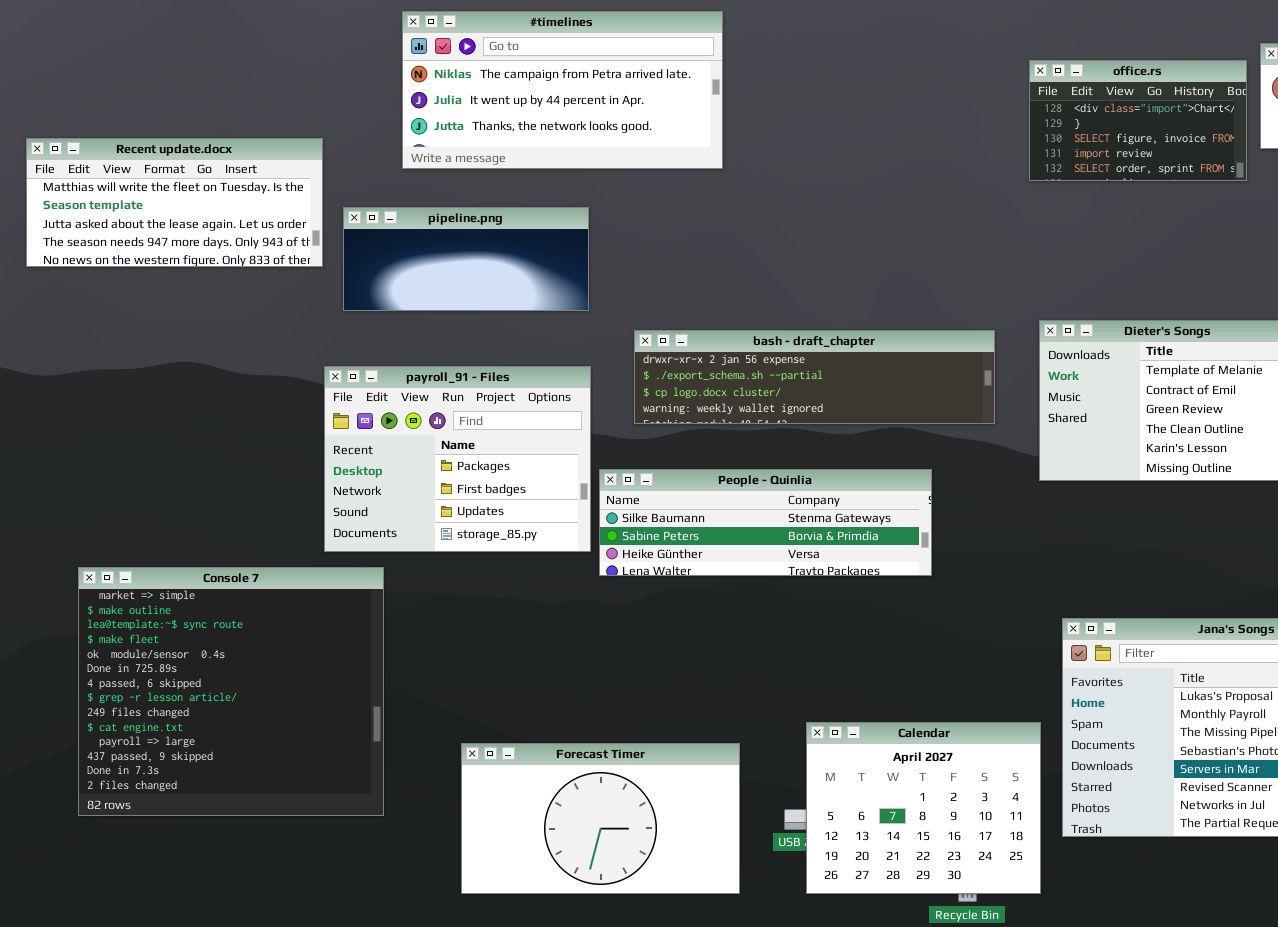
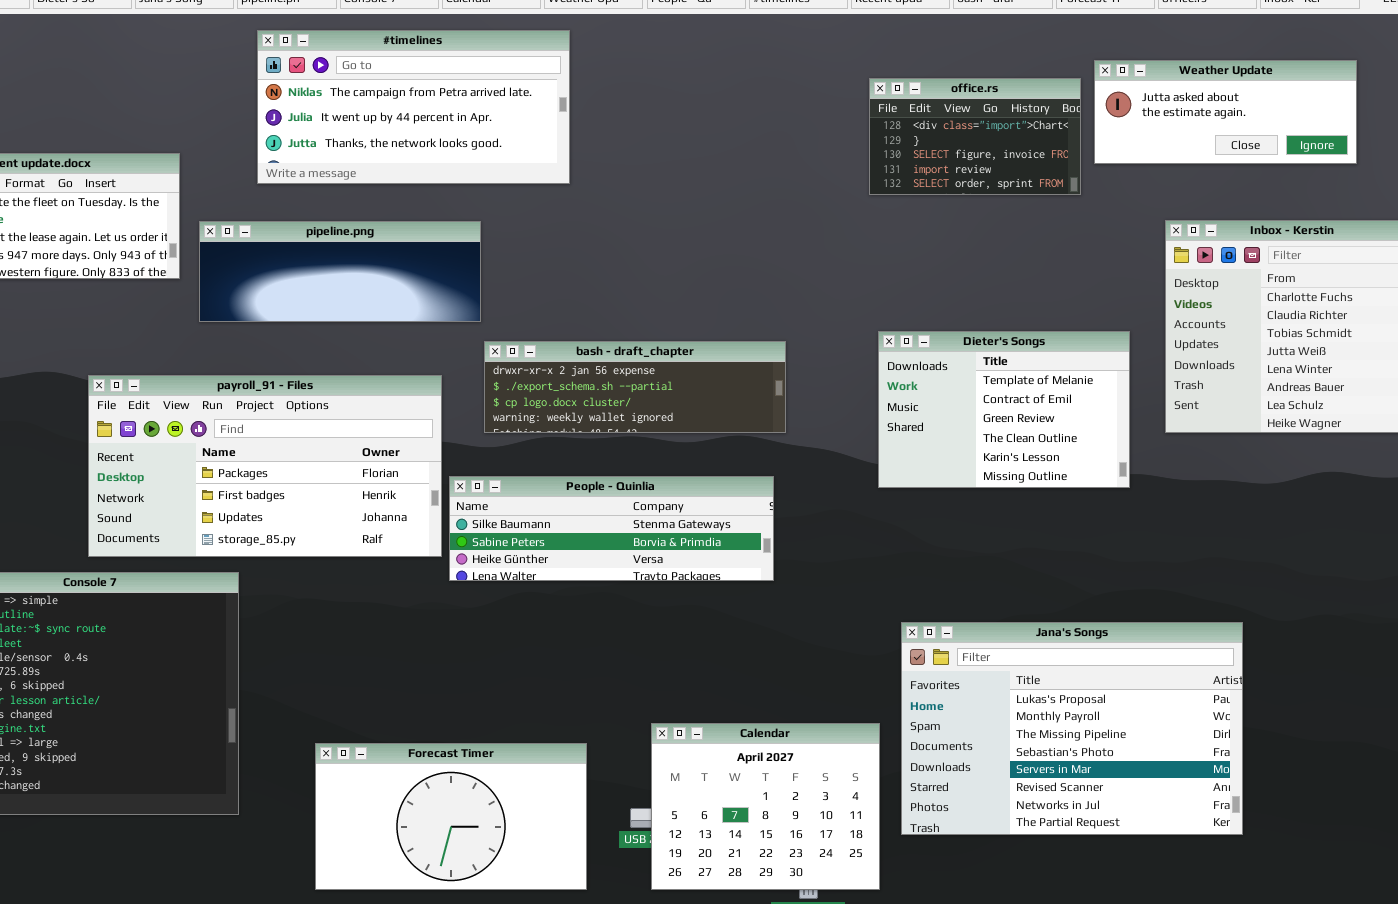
pipeline.png: [343,207,589,311] -> [199,221,481,322], resized
bash - draft_chapter: [634,330,995,424] -> [484,341,786,433], resized
payroll_91 - Files: [324,366,591,552] -> [88,375,442,557], resized

